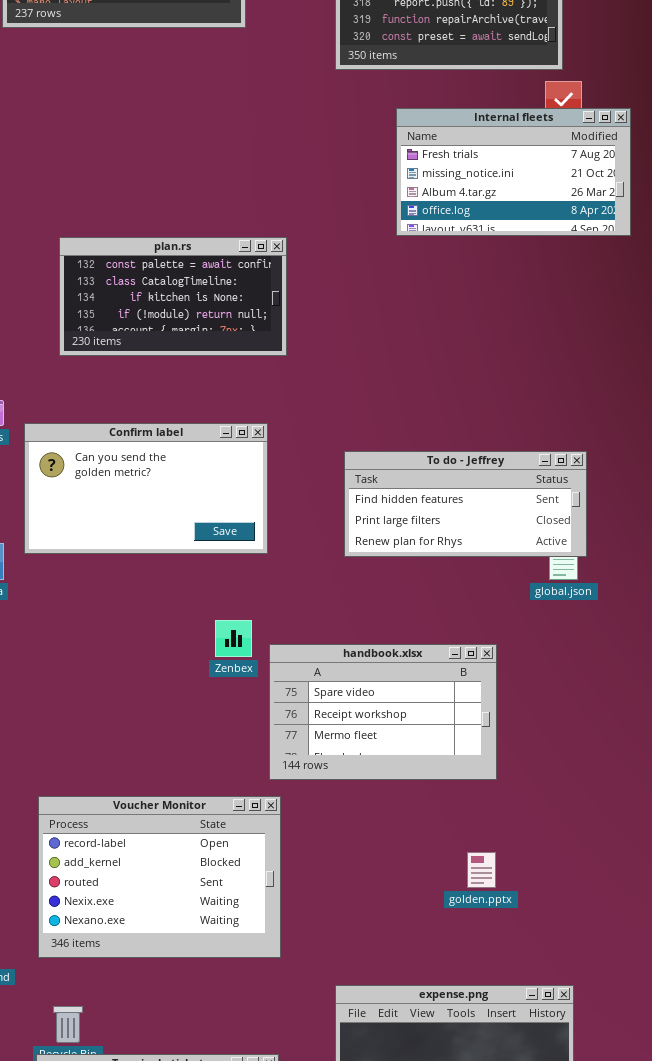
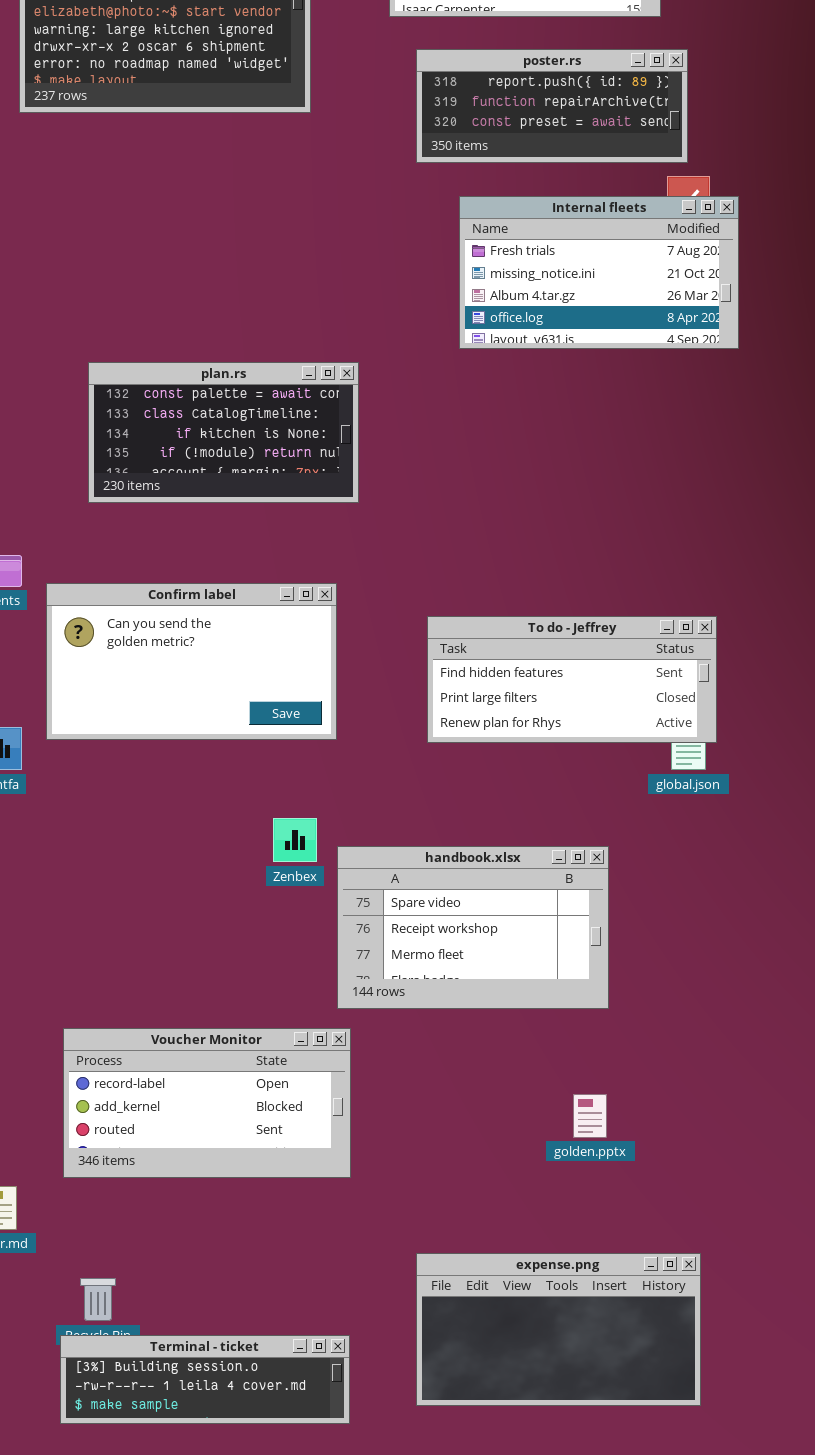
Internal fleets: [396,108,631,236] -> [459,196,739,349], moved
Voucher Monitor: [38,796,281,958] -> [63,1028,351,1178], resized

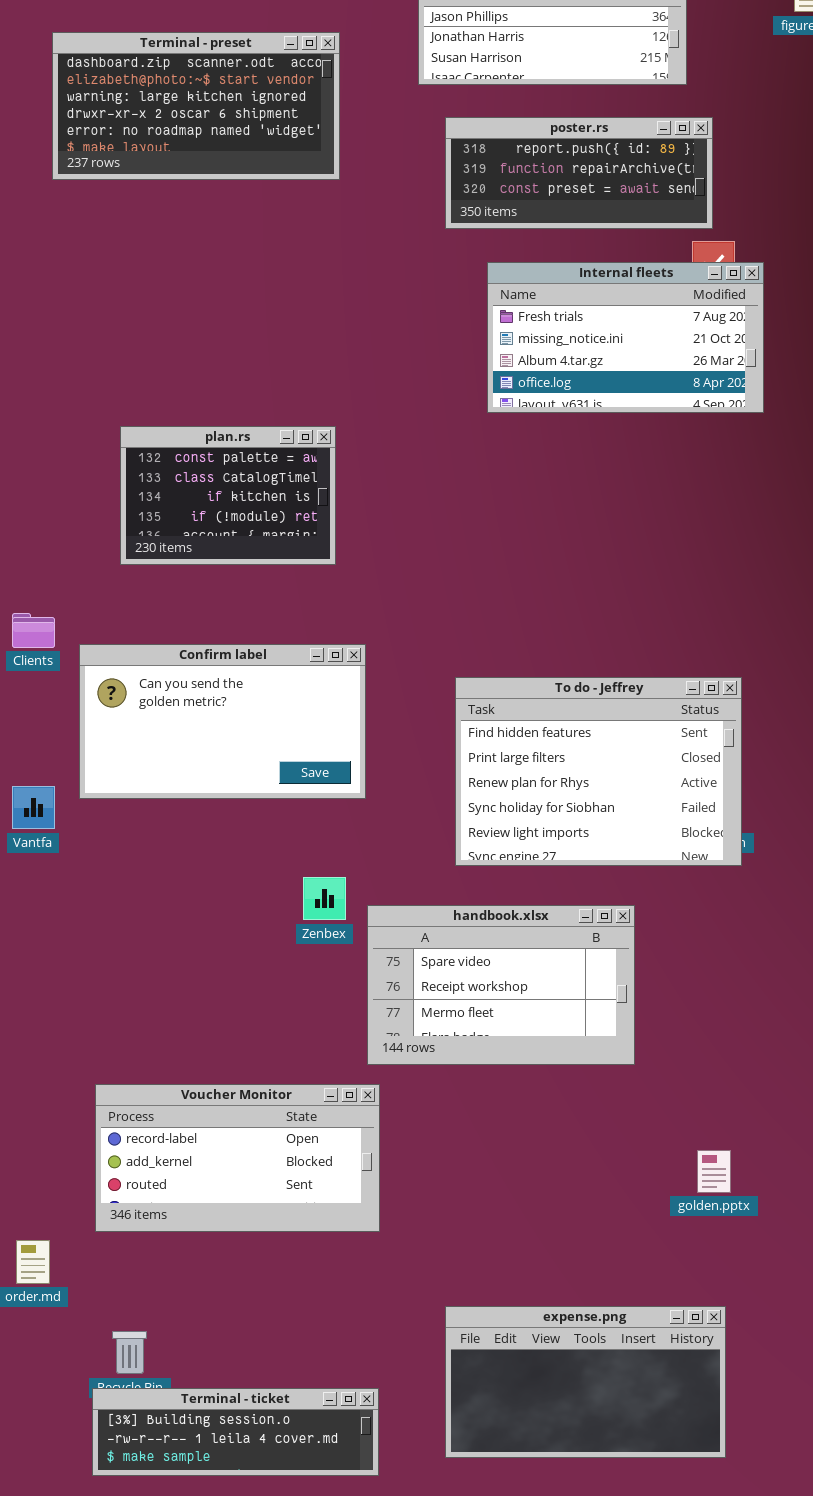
plan.rs: [88,362,359,503] -> [120,426,336,565], resized
To do - Jeffrey: [427,616,717,743] -> [455,677,742,866], resized
golden.pptx: [573,1094,607,1138] -> [697,1150,731,1193], moved

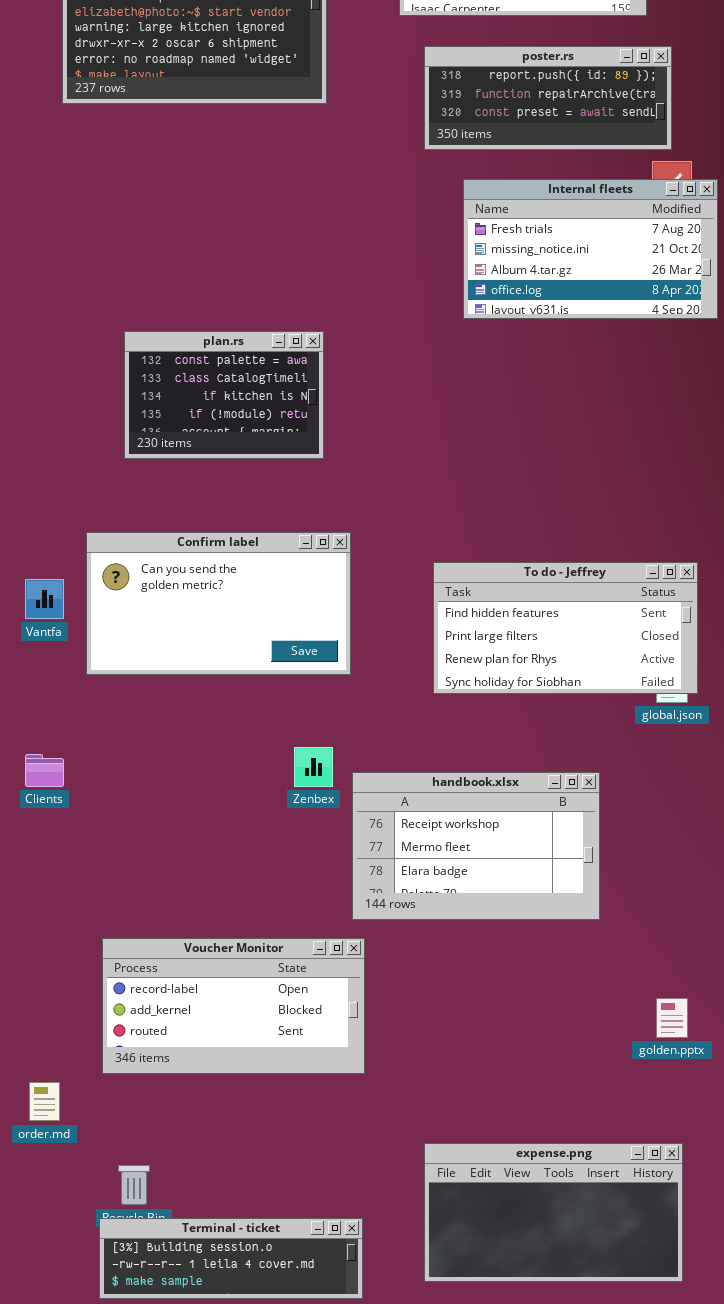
Clients: [12,613,55,648] -> [25,754,64,787], moved
To do - Jeffrey: [455,677,742,866] -> [433,562,698,694], resized
Vantfa: [12,786,55,829] -> [25,579,64,619], moved
handbook.xlsx: [367,905,635,1065] -> [352,772,600,920], scrolled down 1 row

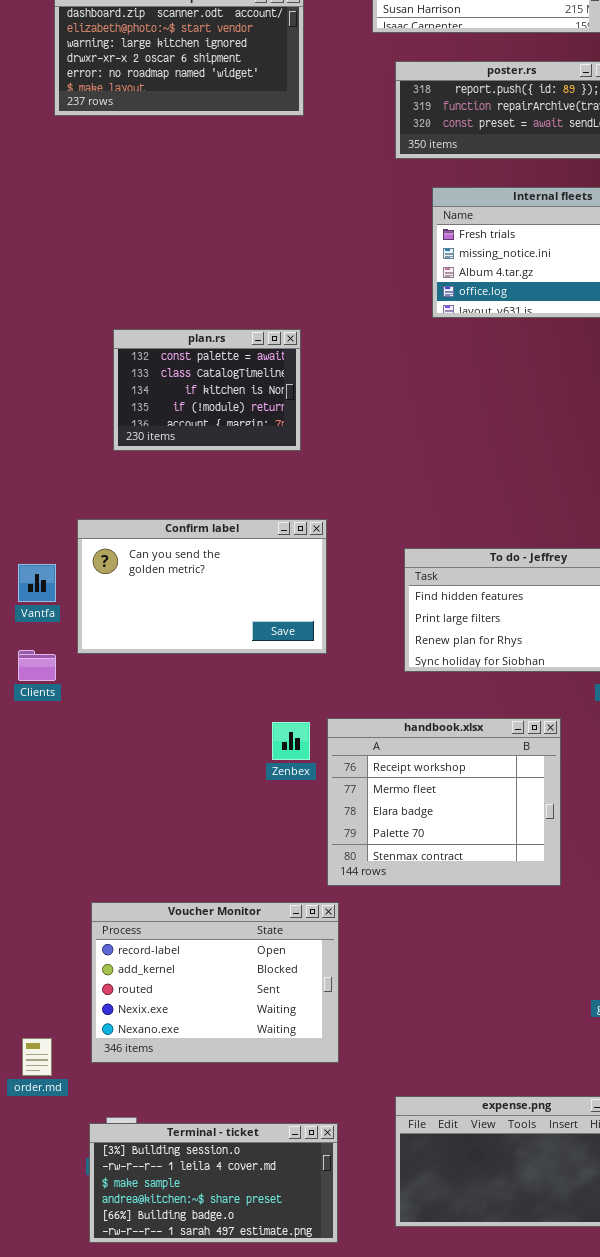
Clients: [25,754,64,787] -> [18,650,56,681], moved
handbook.xlsx: [352,772,600,920] -> [327,718,561,886], resized
Voucher Monitor: [102,938,365,1074] -> [91,902,339,1063], resized
Terminal - ticket: [99,1218,363,1299] -> [89,1123,338,1243], resized

